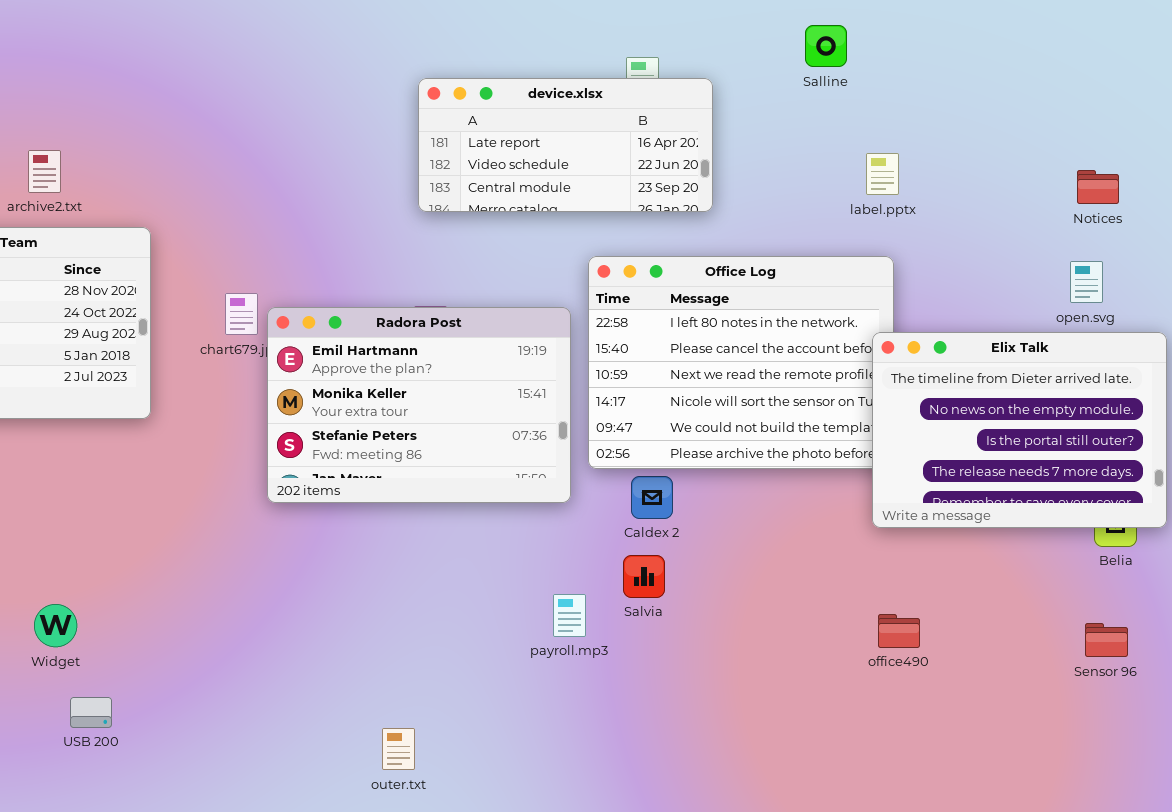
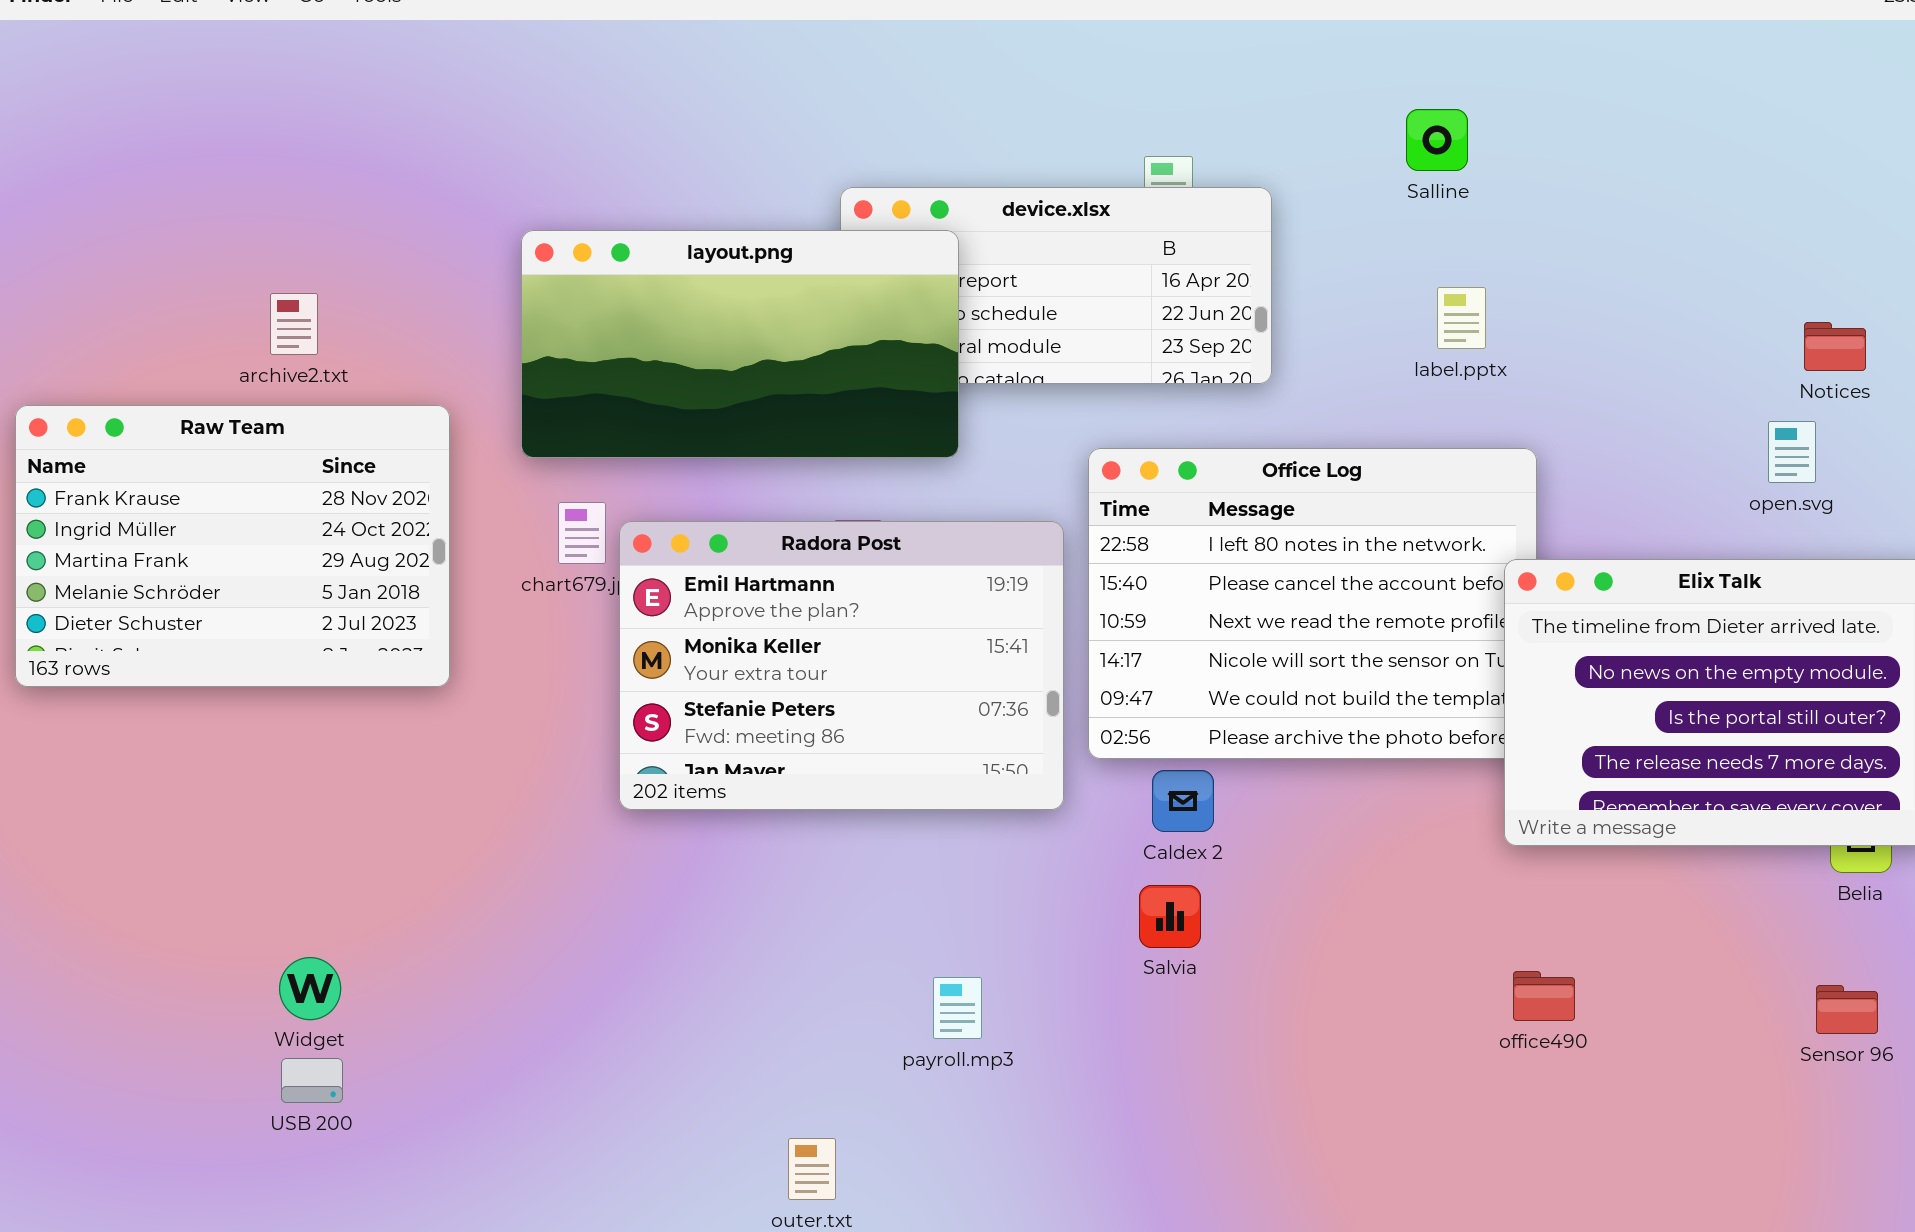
layout.png: none -> [521,230,959,458], opened
label.pptx: [866,153,899,195] -> [1437,287,1486,349], moved
open.svg: [1070,261,1103,303] -> [1768,421,1816,483], moved
payroll.mp3: [553,594,586,637] -> [933,977,982,1039], moved
USB 200: [70,697,112,728] -> [281,1058,343,1103], moved

